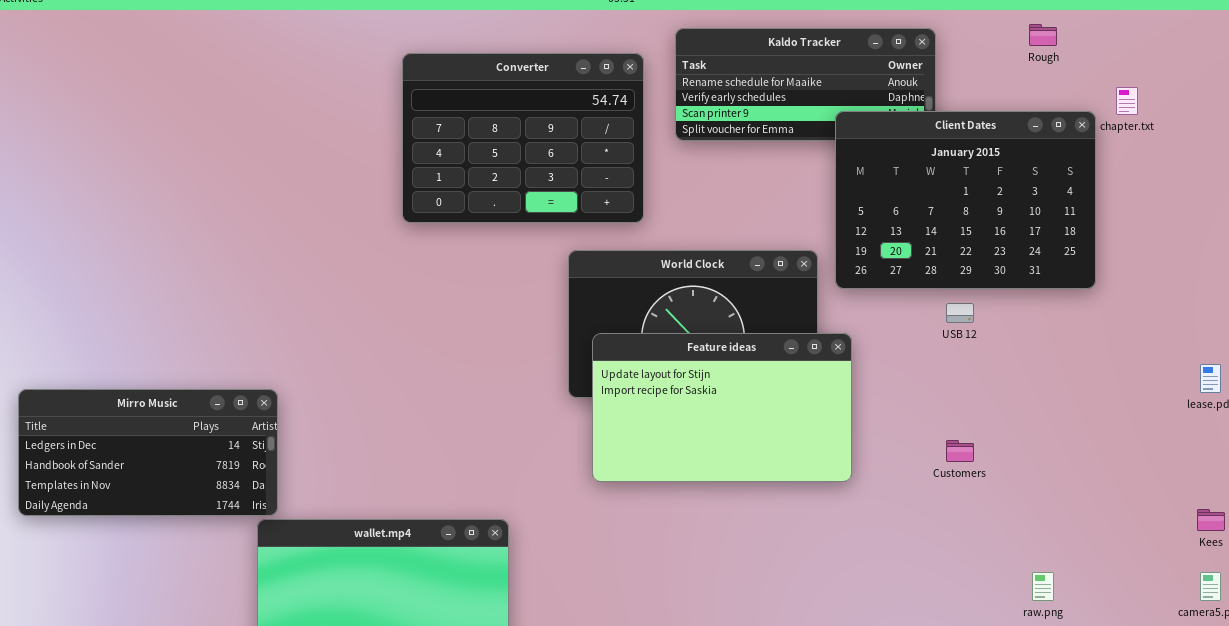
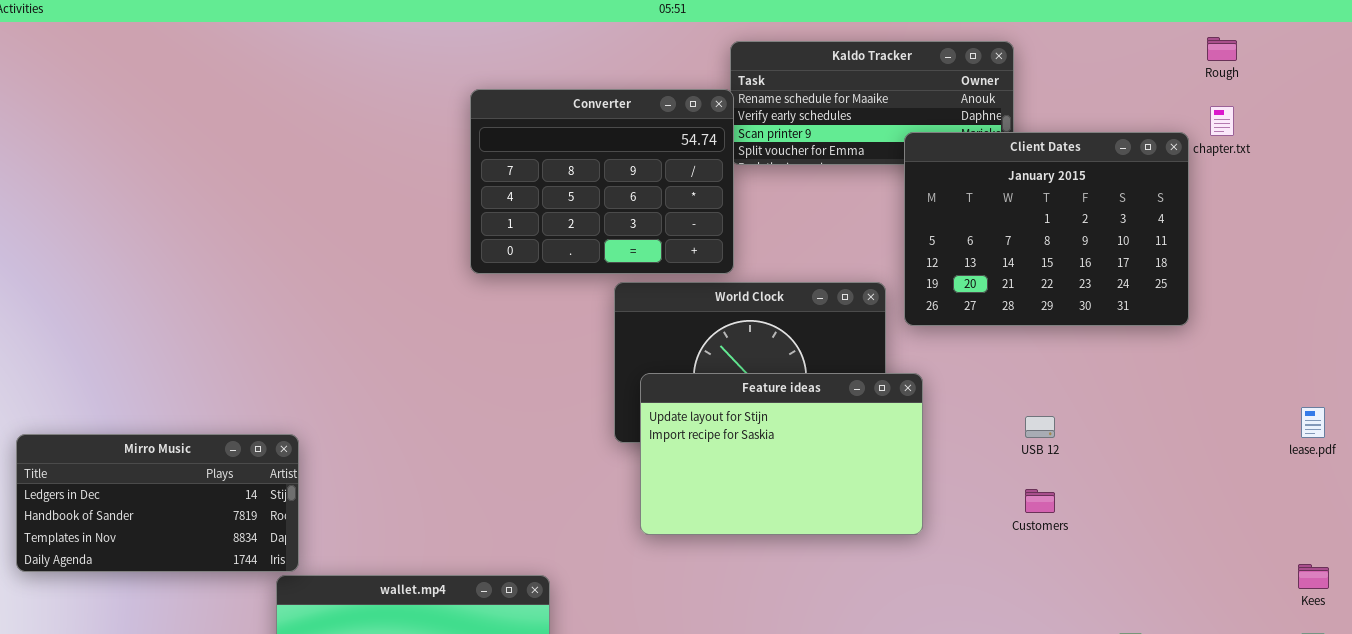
Rough: [1029,24,1057,46] -> [1207,37,1237,61], moved
Converter: [402,53,644,223] -> [470,89,734,274], moved
USB 12: [946,303,974,323] -> [1025,416,1055,438], moved

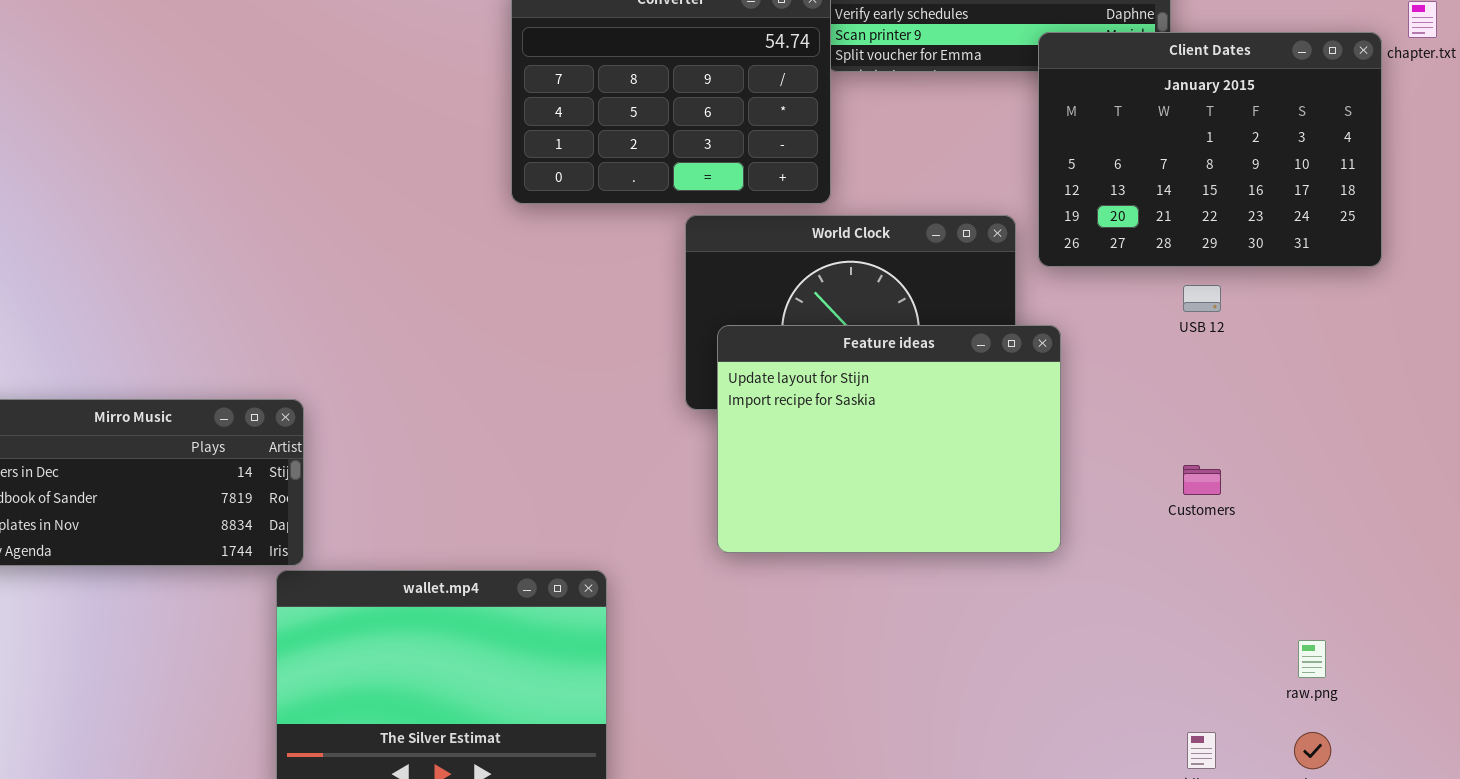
Feature ideas: [640,373,923,535] -> [717,325,1061,553], resized
USB 12: [1025,416,1055,438] -> [1183,285,1221,312], moved

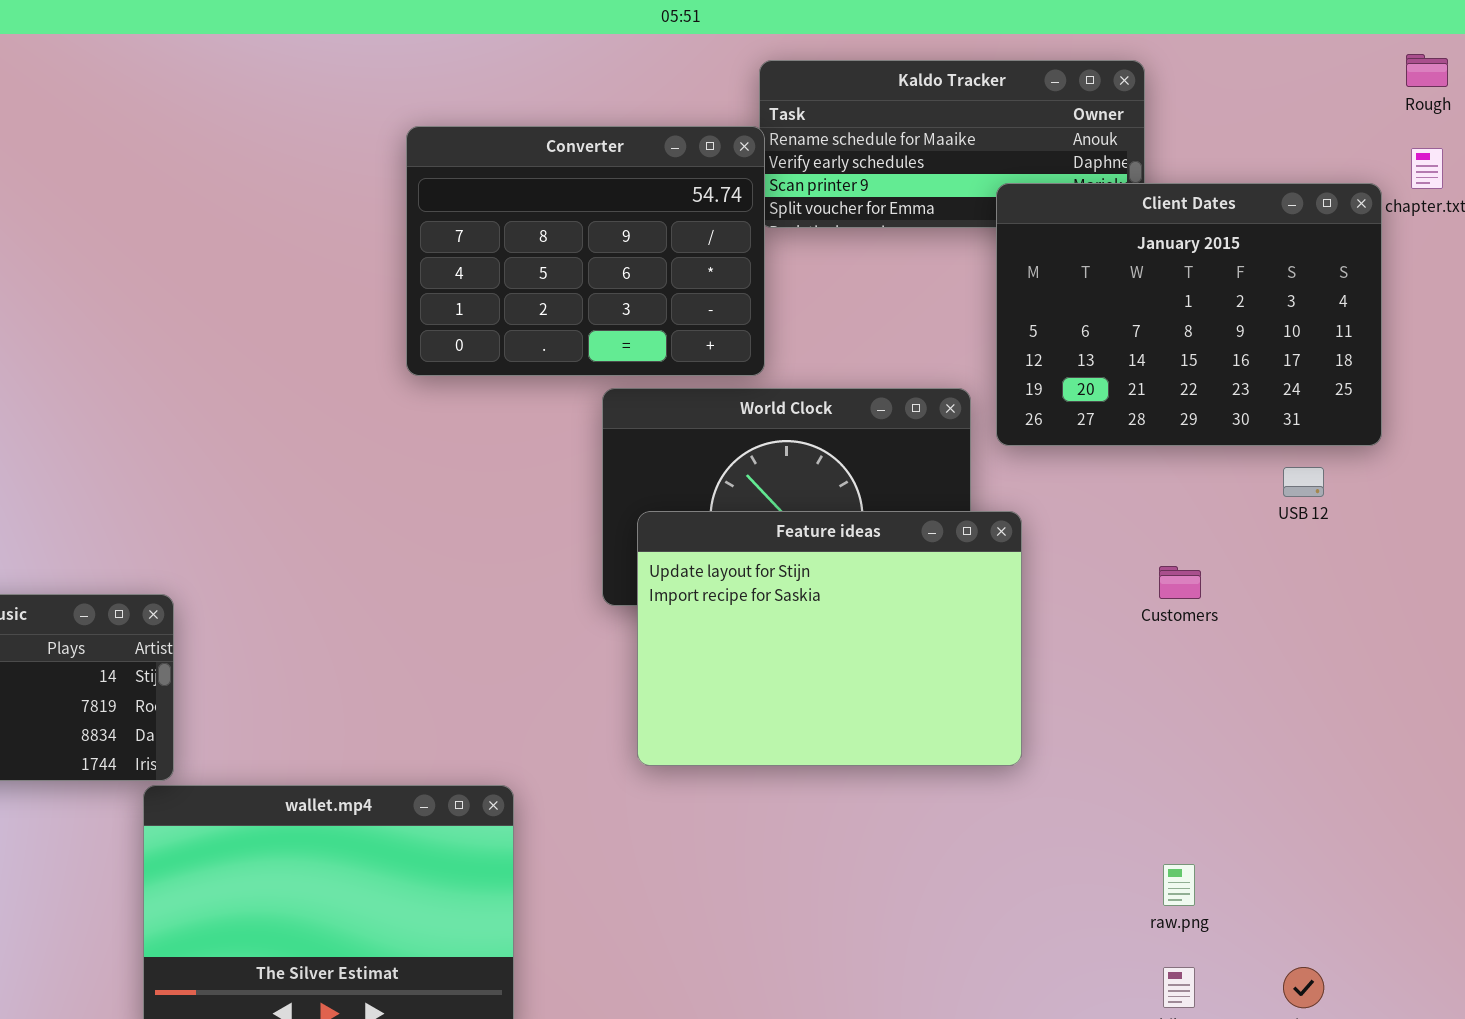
USB 12: [1183,285,1221,312] -> [1283,467,1324,497], moved
Customers: [1183,465,1221,495] -> [1159,566,1201,599], moved
raw.png: [1298,640,1326,678] -> [1163,864,1195,906], moved

